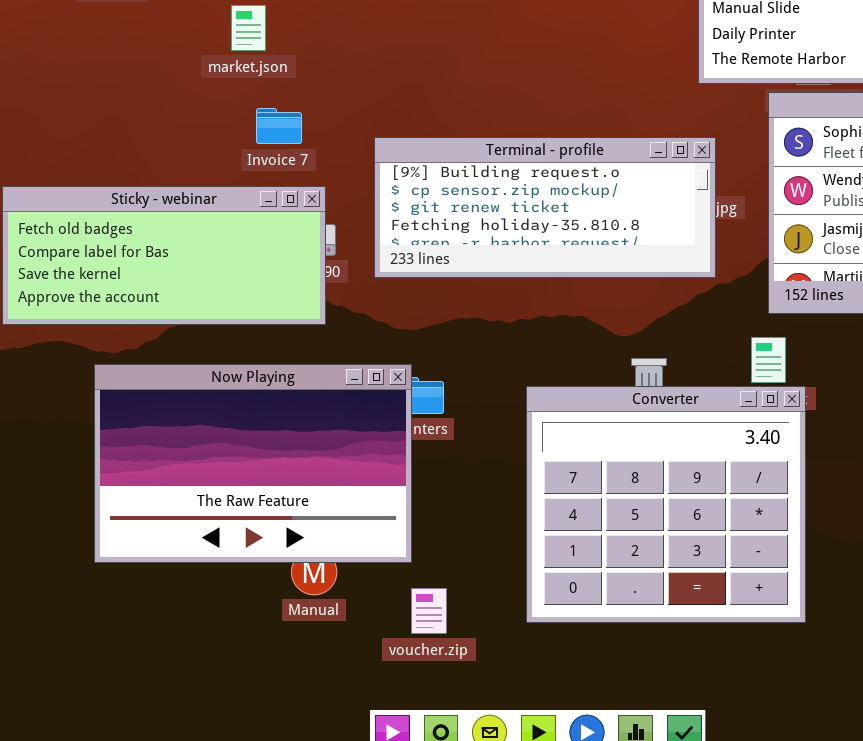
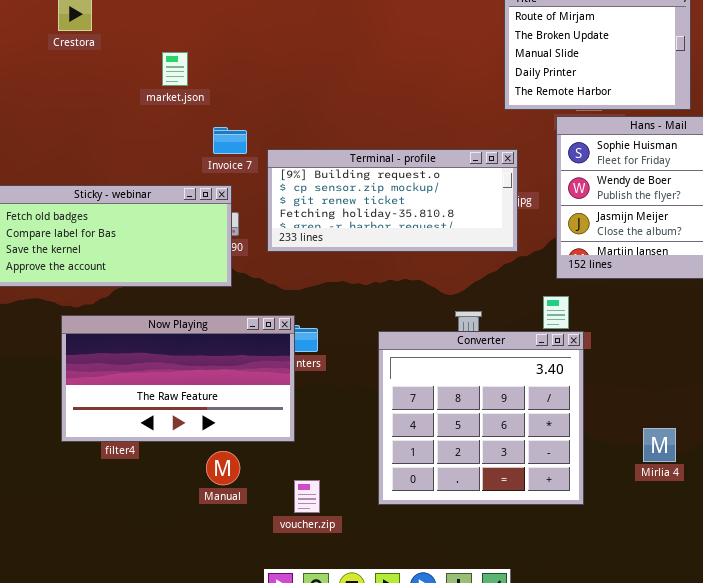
Invoice 7: [256,108,302,144] -> [213,127,247,154], moved
Now Playing: [94,364,412,563] -> [61,315,295,442], resized

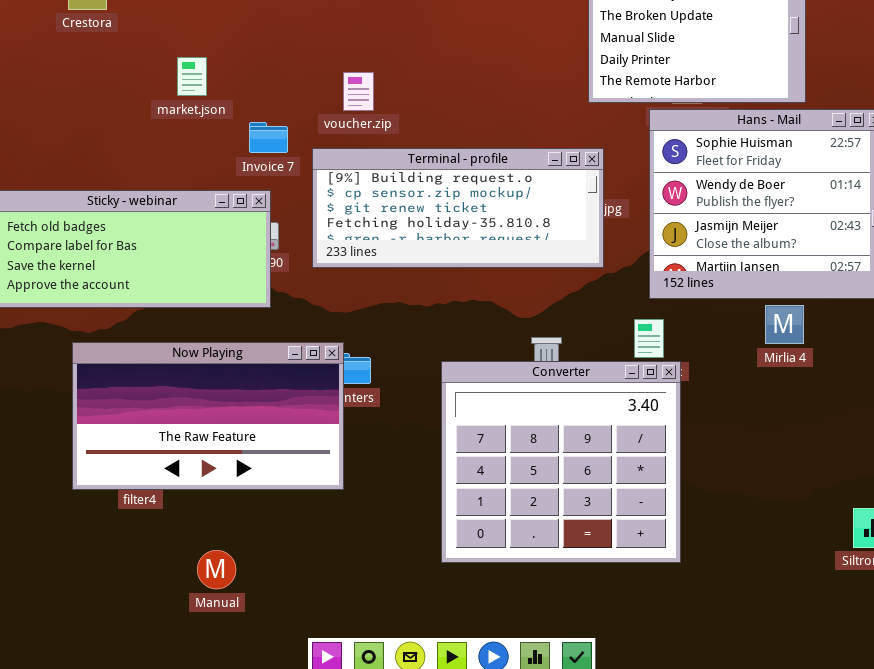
market.json: [162,52,188,86] -> [177,57,207,96], moved
Mirlia 4: [643,428,676,462] -> [765,305,804,344], moved
Manual: [206,451,240,485] -> [197,550,236,589], moved
voucher.zip: [294,480,320,513] -> [343,72,374,111], moved

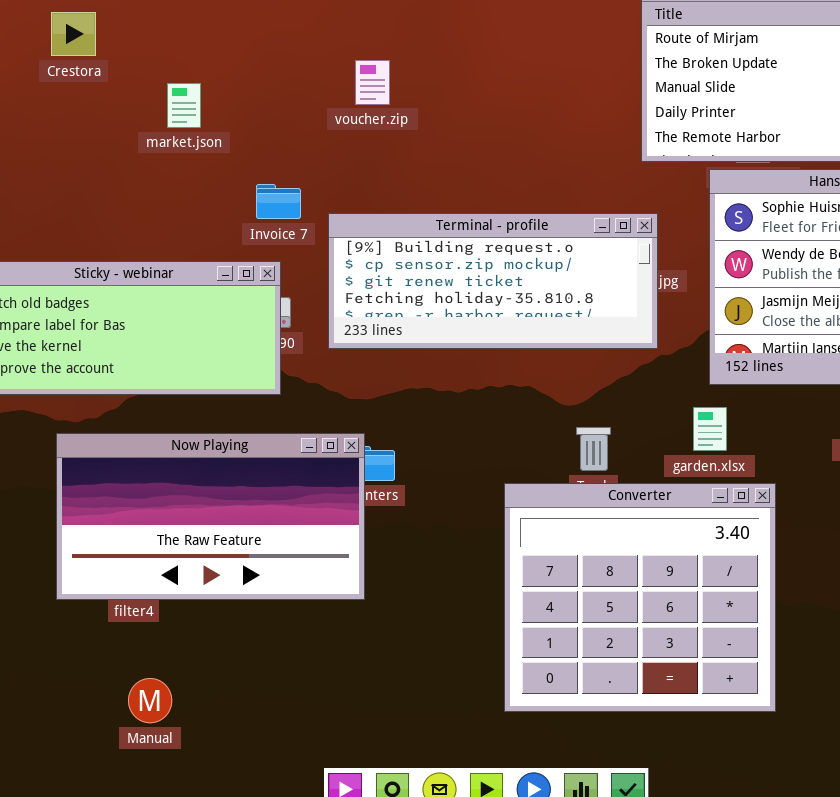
market.json: [177,57,207,96] -> [167,83,201,128], moved
voucher.zip: [343,72,374,111] -> [355,60,390,105], moved
Converter: [441,361,681,563] -> [504,483,776,712], moved
Manual: [197,550,236,589] -> [128,678,172,723], moved

